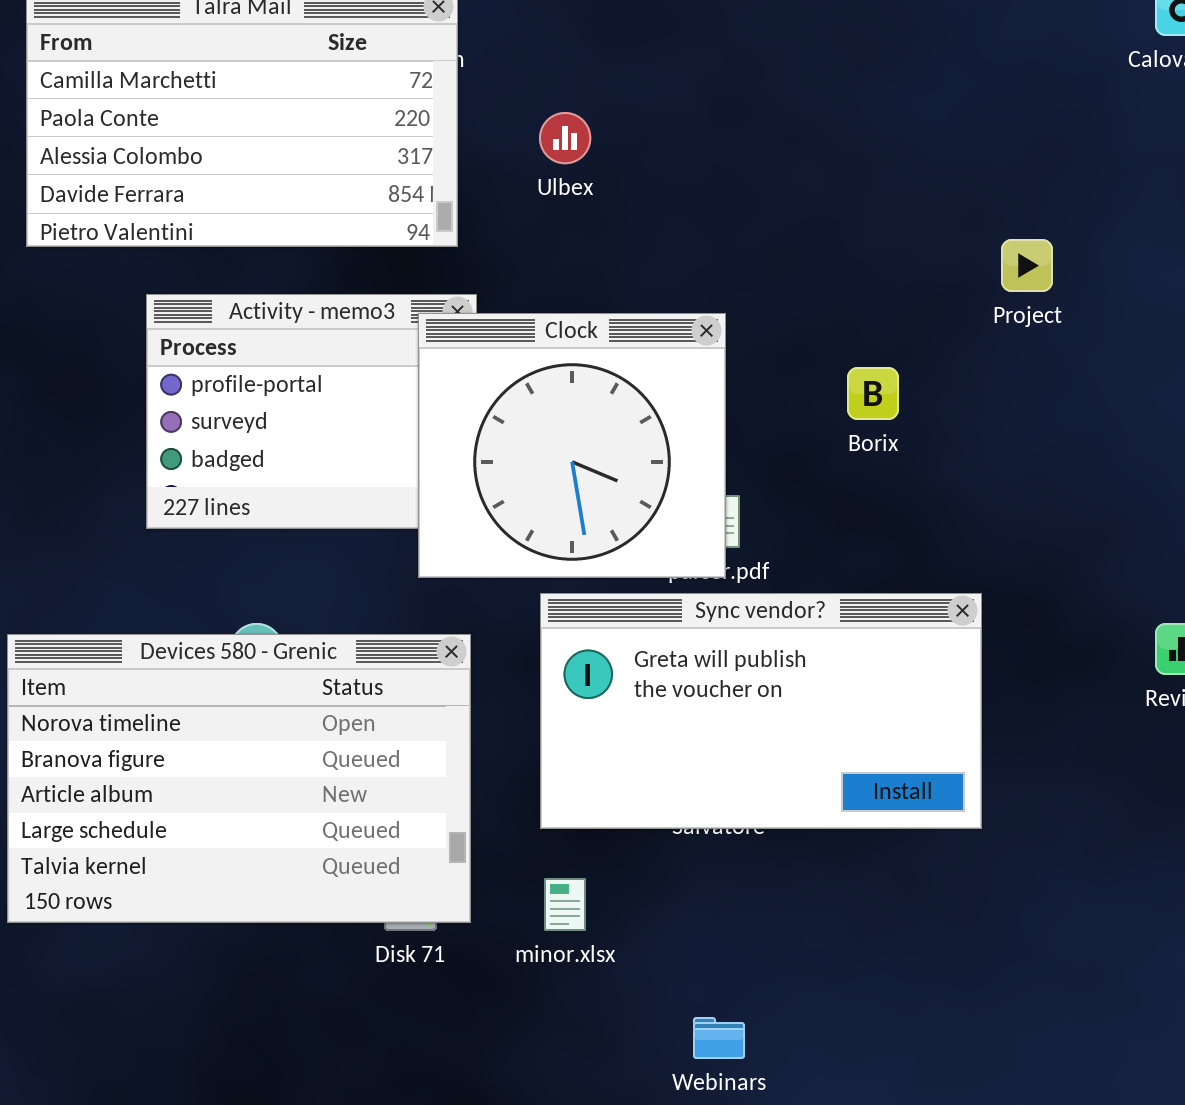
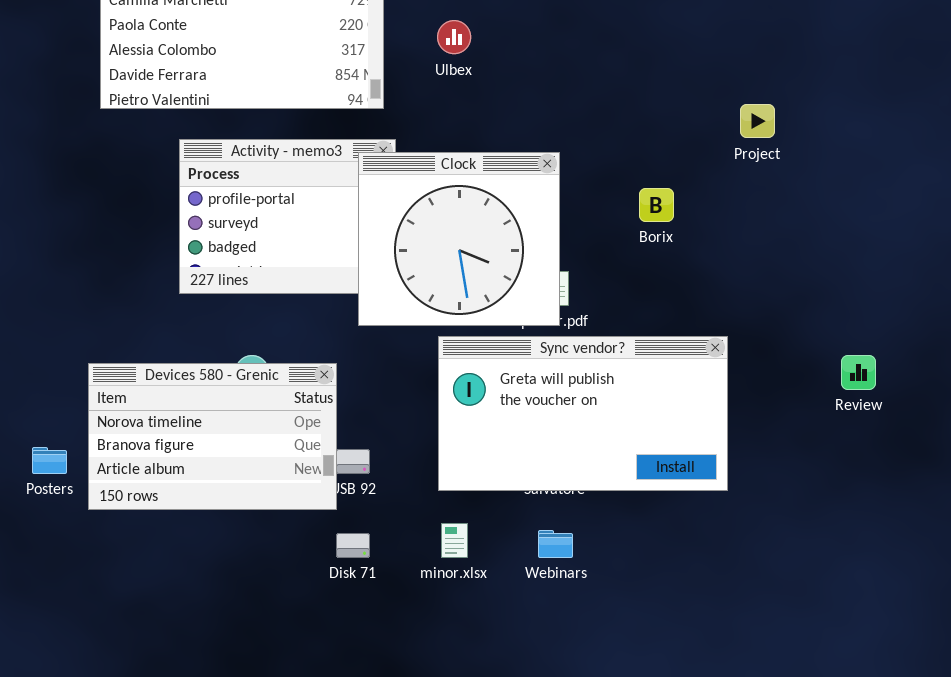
Devices 580 - Grenic: [7,634,471,923] -> [88,363,337,510], resized
Webinars: [693,1017,745,1059] -> [538,530,573,558], moved

